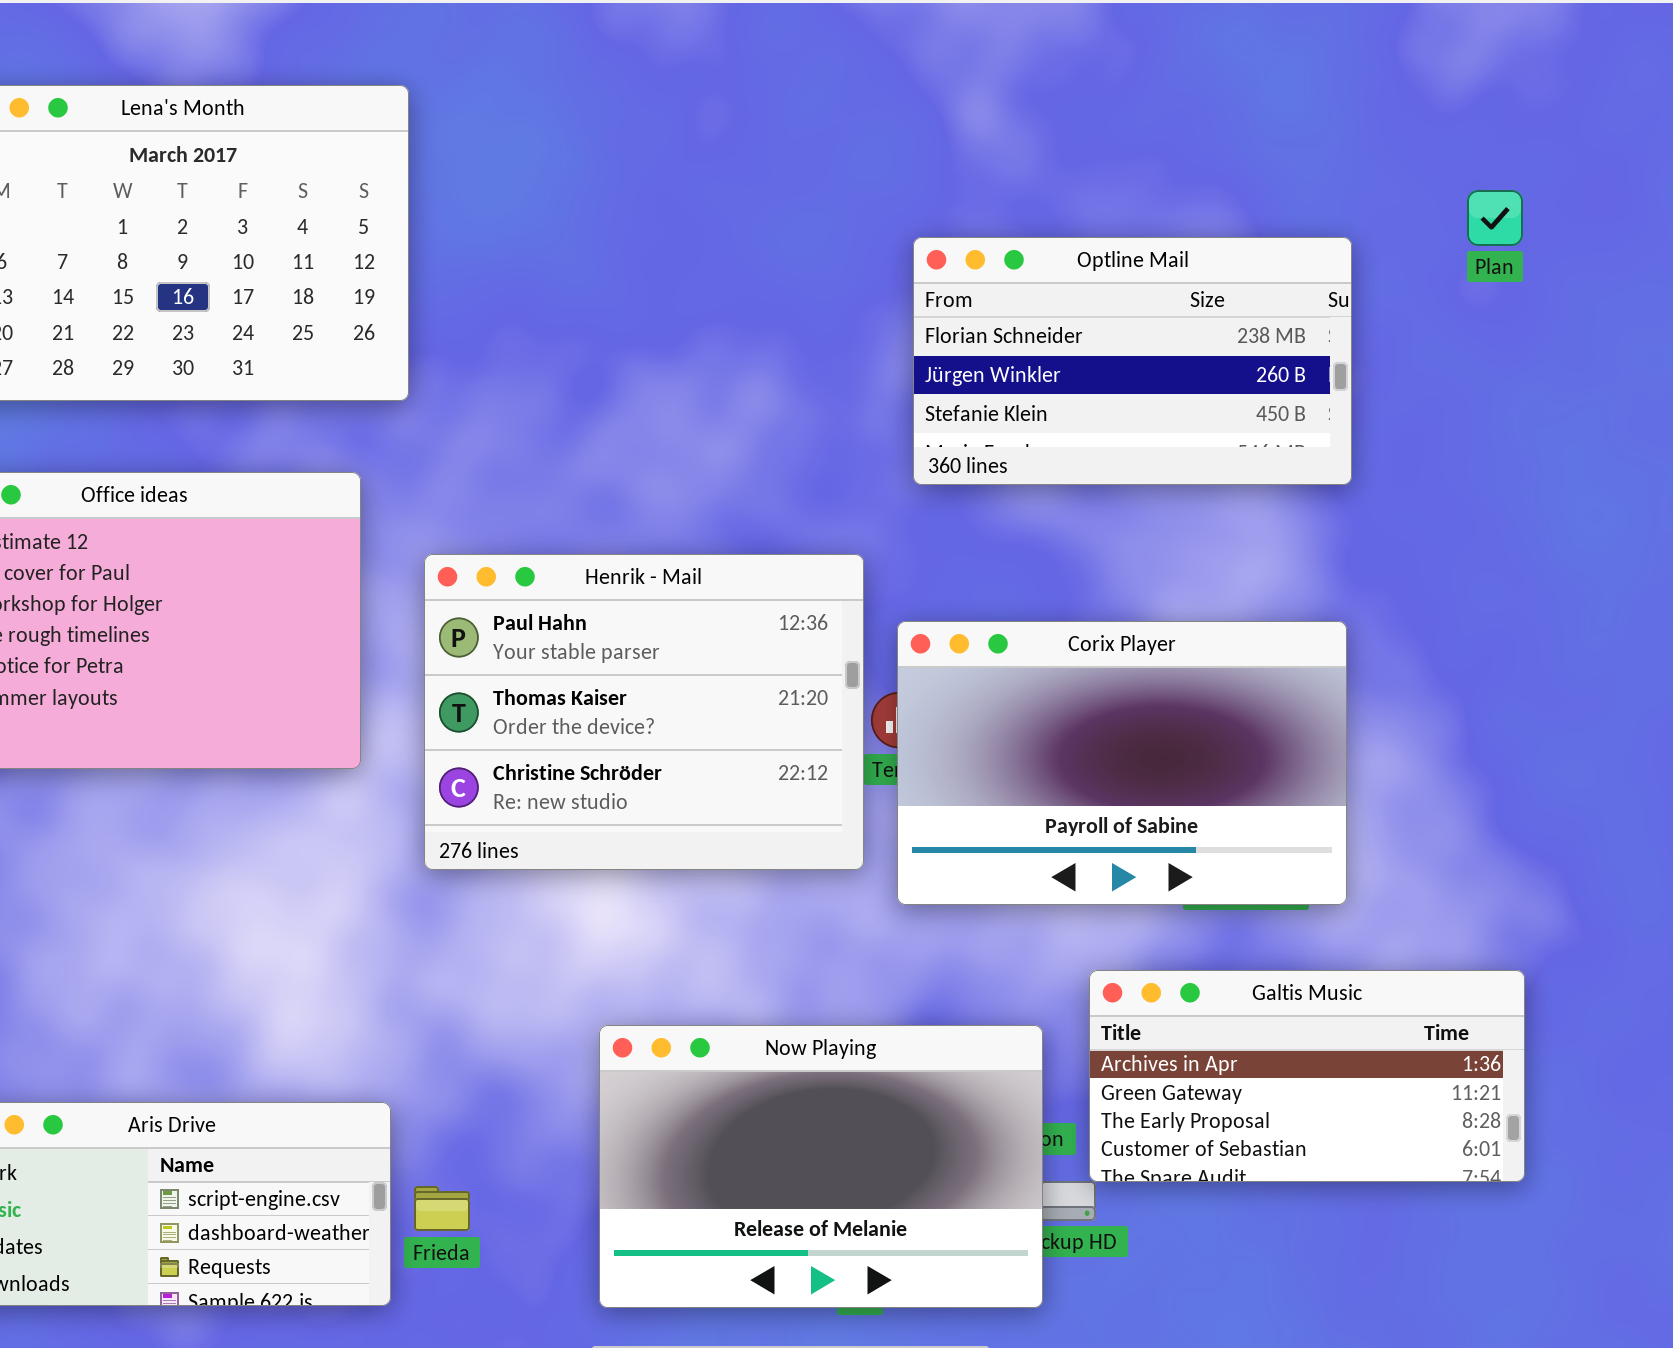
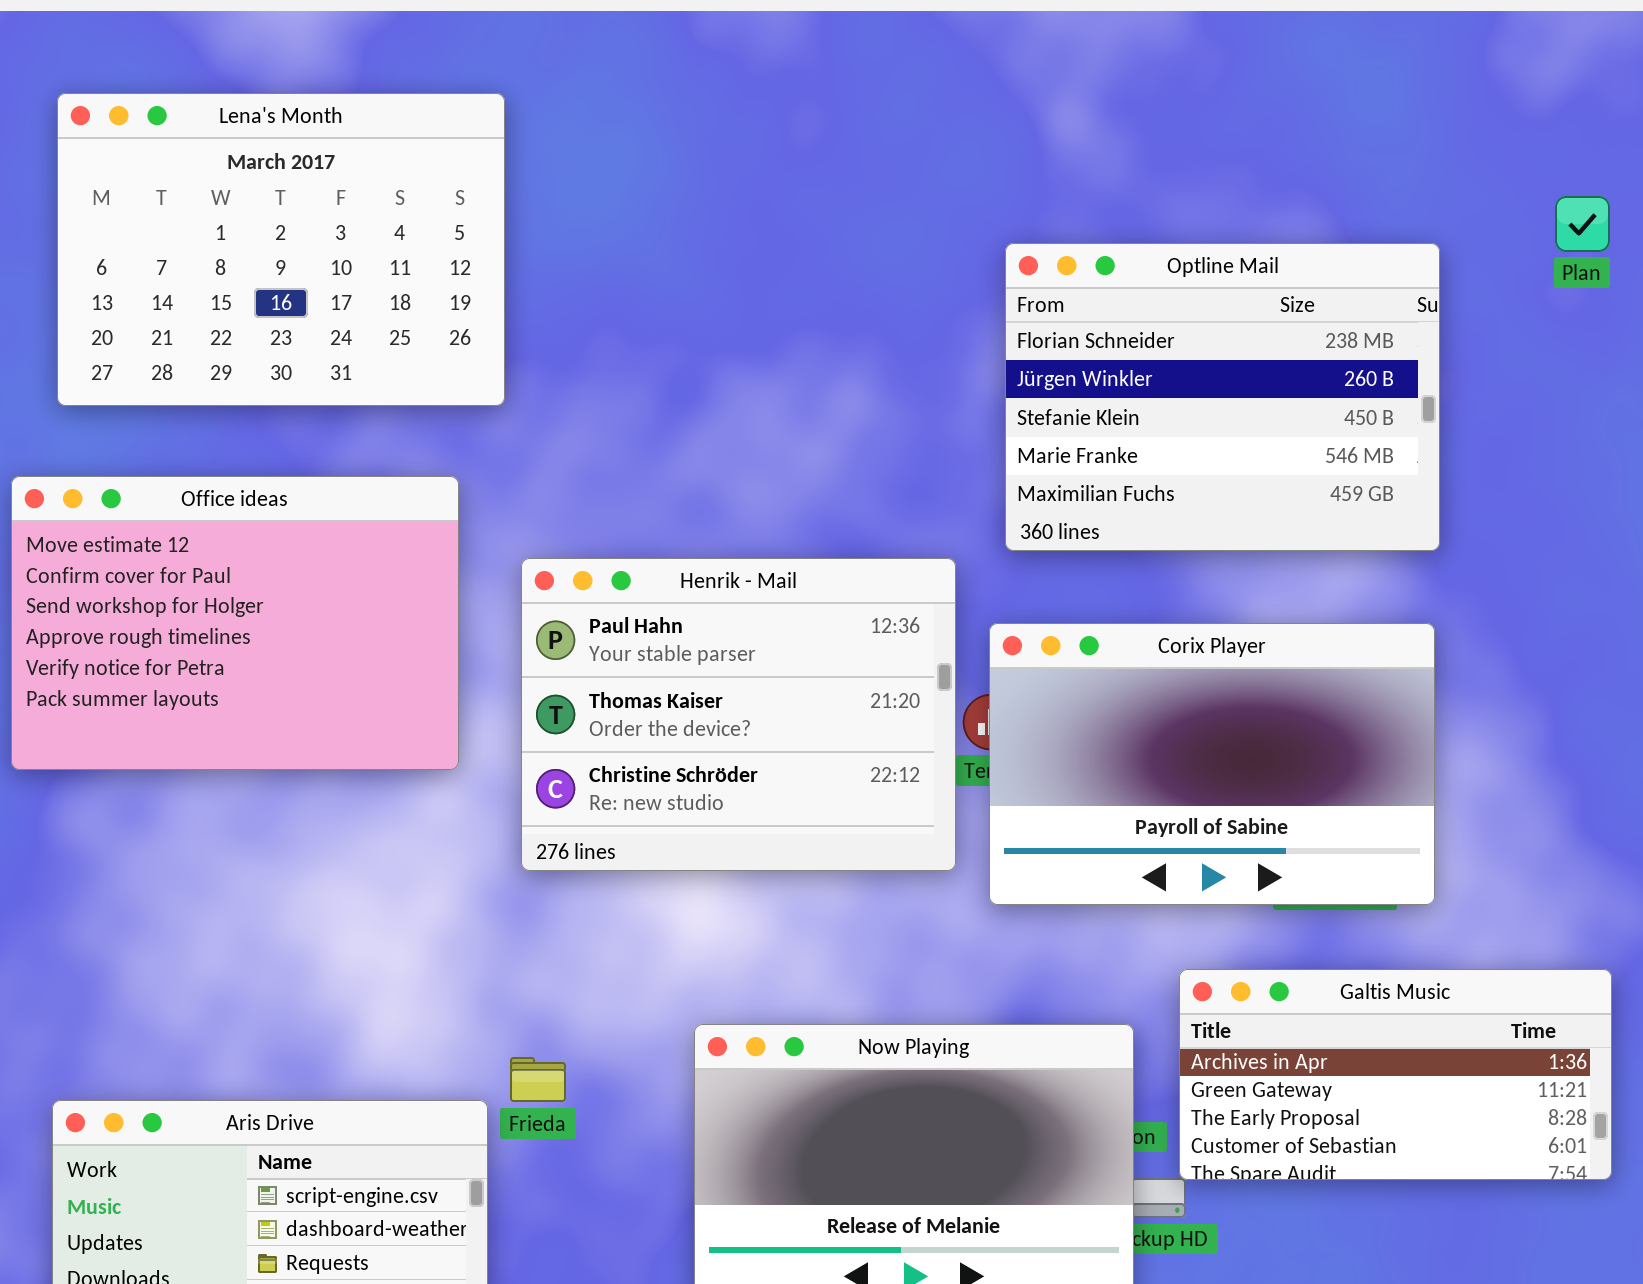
Optline Mail: [913,237,1352,485] -> [1005,243,1440,551], resized
Frieda: [414,1186,470,1231] -> [510,1057,566,1102], moved

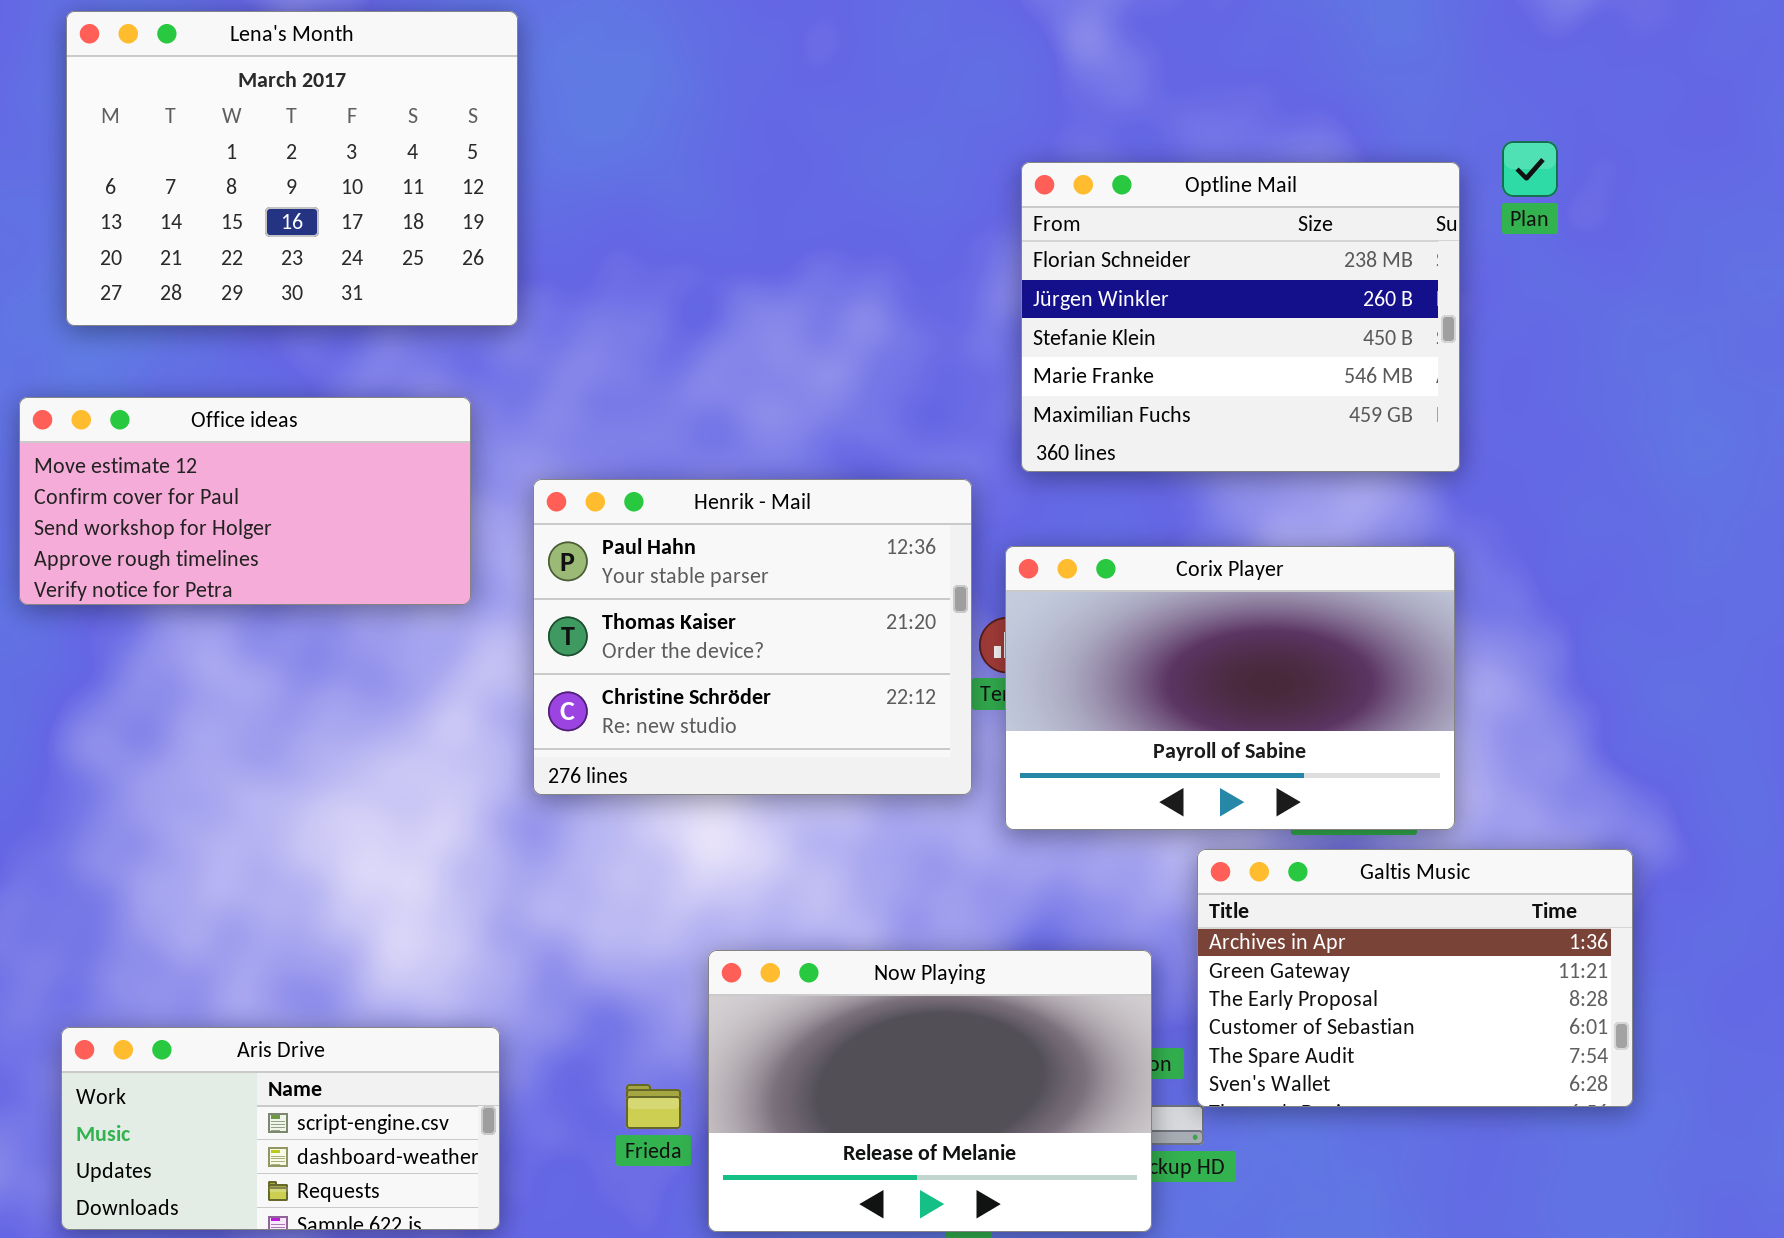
Plan: [1555,196,1610,252] -> [1502,141,1558,197], moved
Office ideas: [11,476,459,770] -> [19,397,471,605], resized
Galtis Music: [1179,969,1612,1180] -> [1197,849,1633,1107], resized
Frieda: [510,1057,566,1102] -> [626,1084,681,1129], moved

